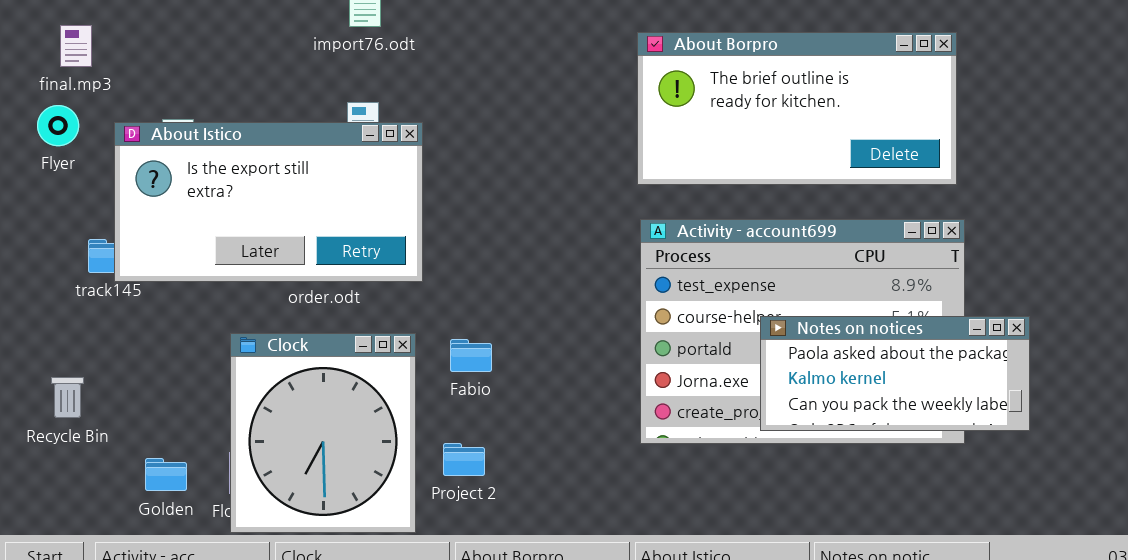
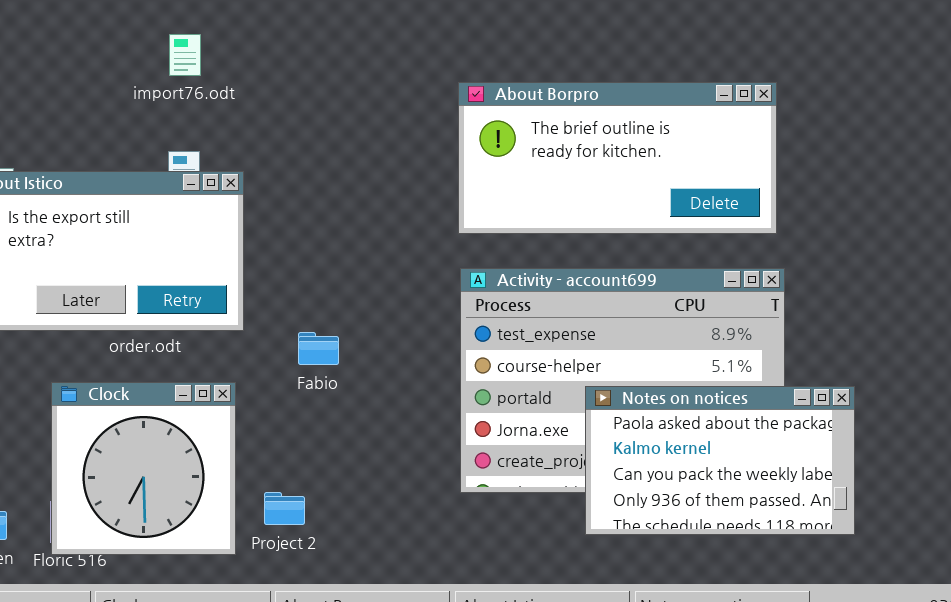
Notes on notices: [760,316,1030,431] -> [585,386,855,535], moved, resized
Clock: [230,333,416,533] -> [51,382,236,555], resized
Fabio: [450,339,492,372] -> [298,332,339,365], moved

